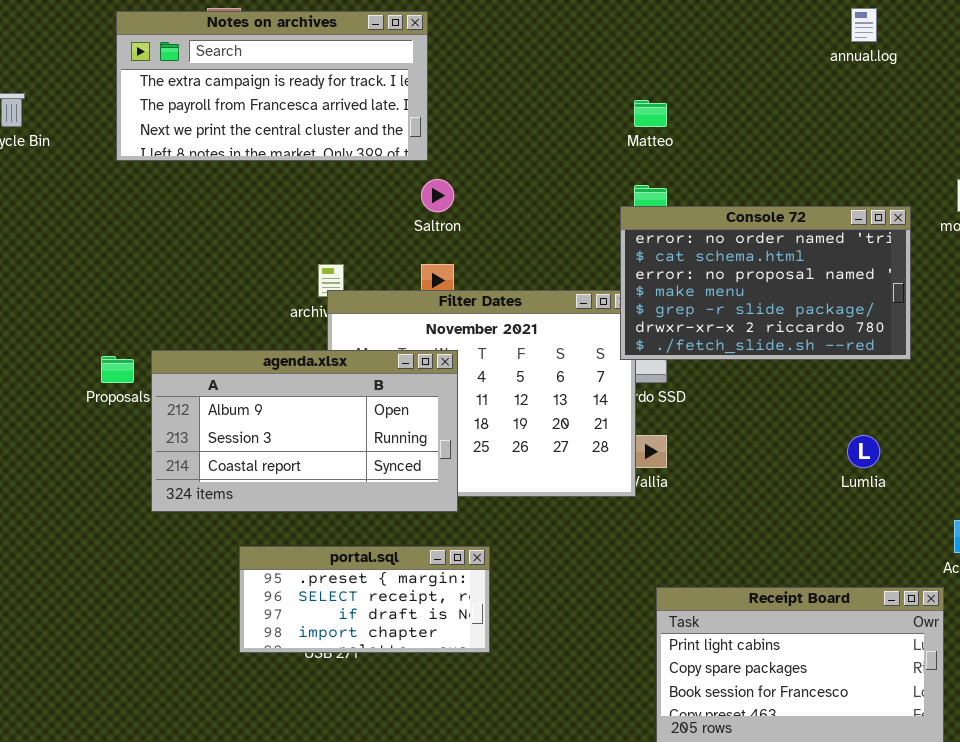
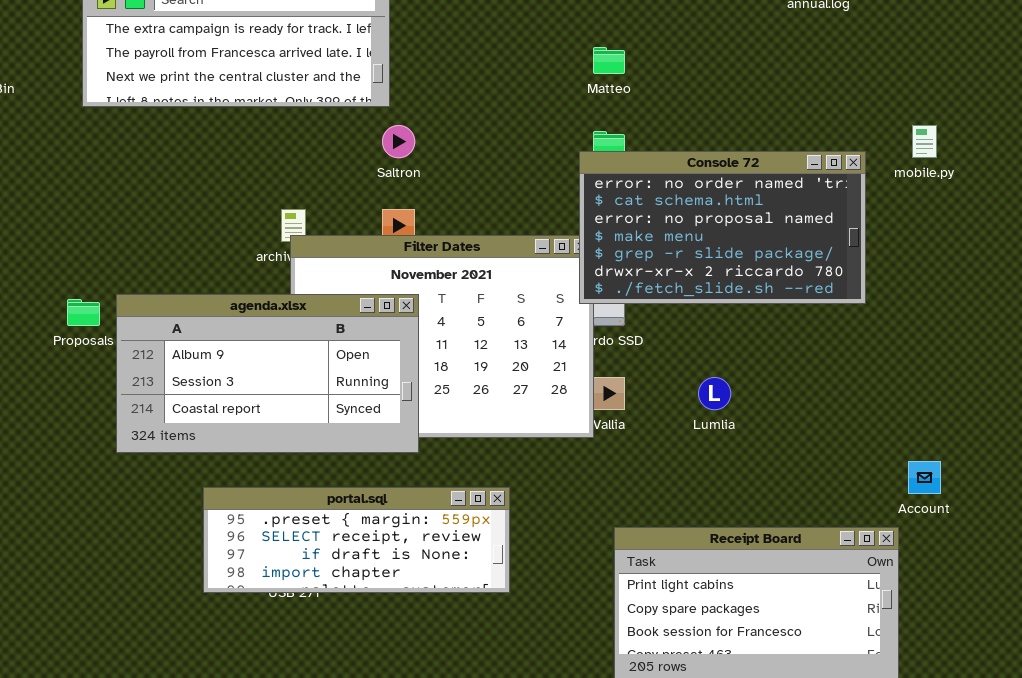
Lumlia: [847,435,880,468] -> [698,377,731,410], moved
portal.sql: [239,546,490,653] -> [203,487,510,593], resized

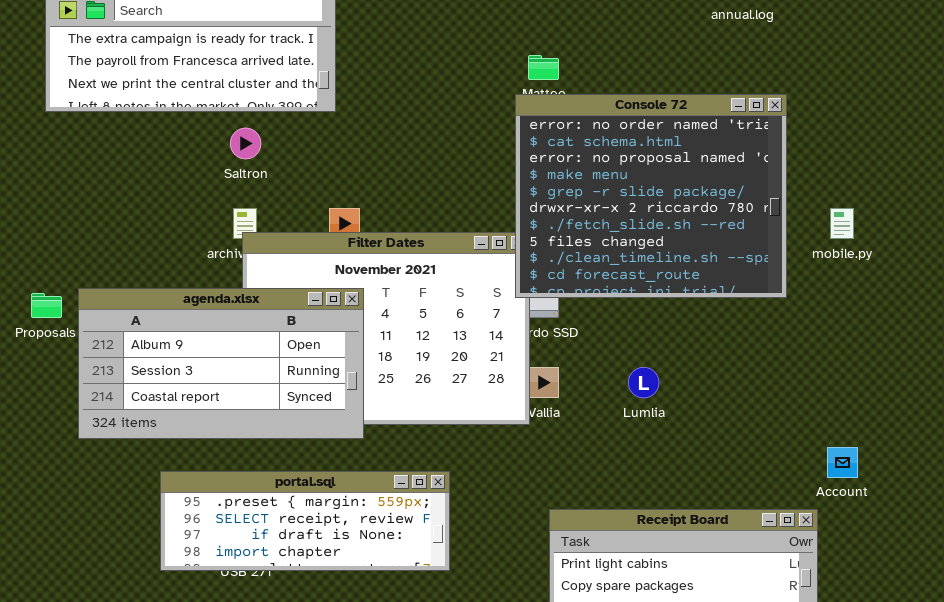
Saltron: [382,125,415,158] -> [230,128,261,159], moved
mobile.py: [912,125,937,158] -> [830,208,854,239], moved
Console 72: [579,151,866,304] -> [515,94,787,298], resized

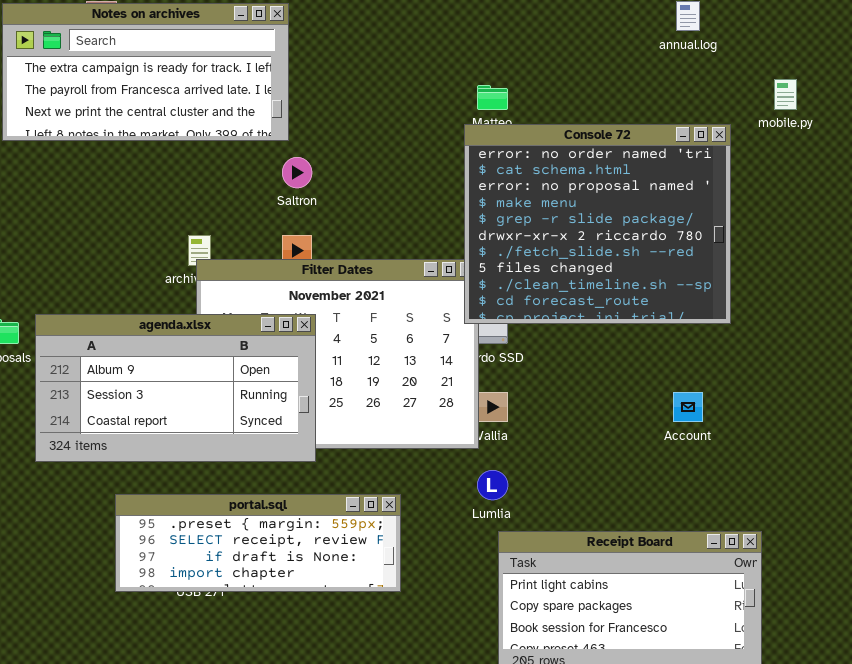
Saltron: [230,128,261,159] -> [282,157,312,188], moved
mobile.py: [830,208,854,239] -> [774,79,797,110], moved
Lumlia: [628,367,659,398] -> [477,470,508,500], moved
Account: [827,447,858,478] -> [673,392,703,422], moved

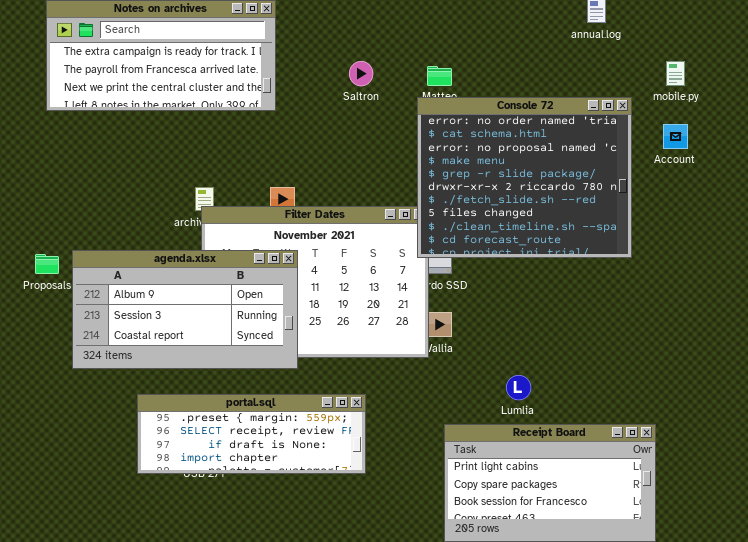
Saltron: [282,157,312,188] -> [349,61,373,86], moved
Account: [673,392,703,422] -> [663,124,688,149], moved
Lumlia: [477,470,508,500] -> [506,375,531,400], moved

